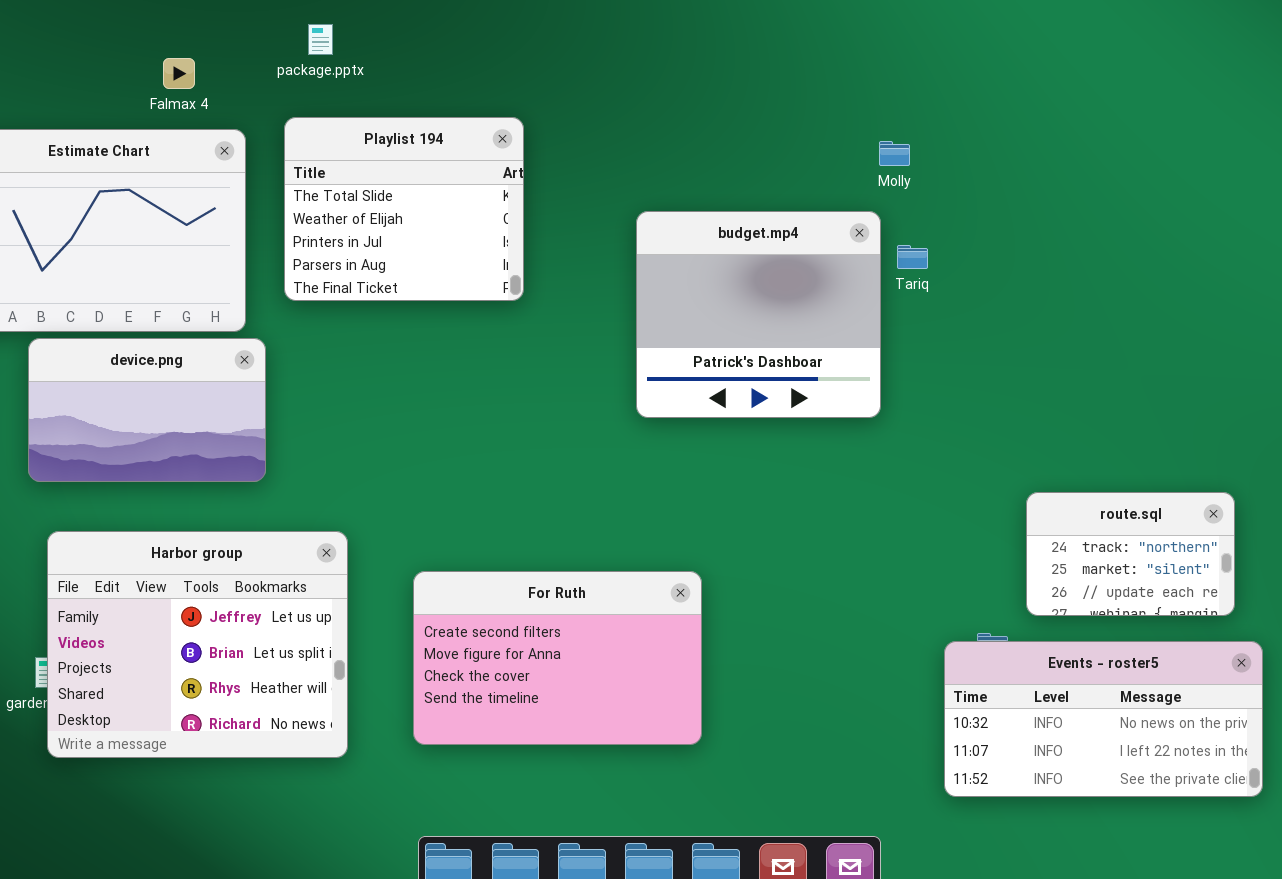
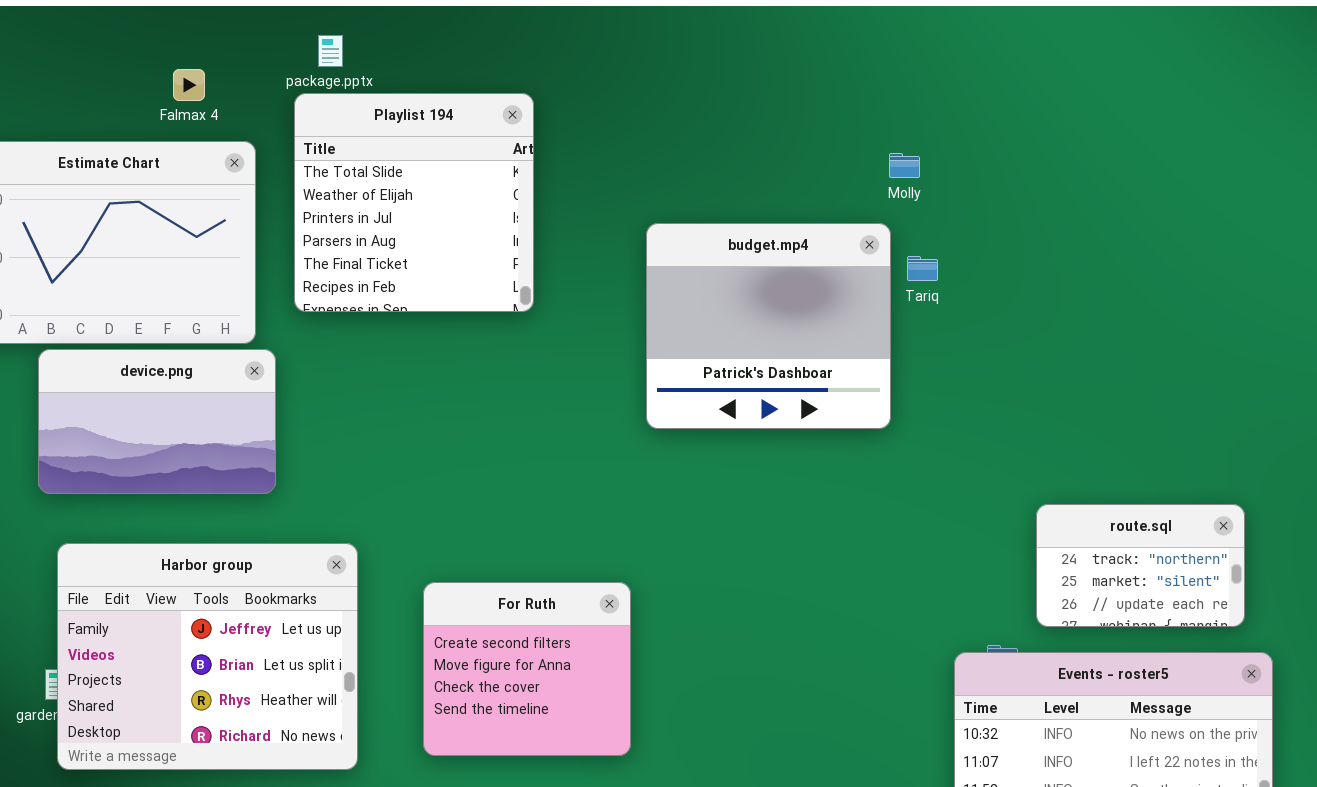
Playlist 194: [284,117,524,301] -> [294,93,534,312], resized
For Ruth: [413,571,702,745] -> [423,582,631,756], resized

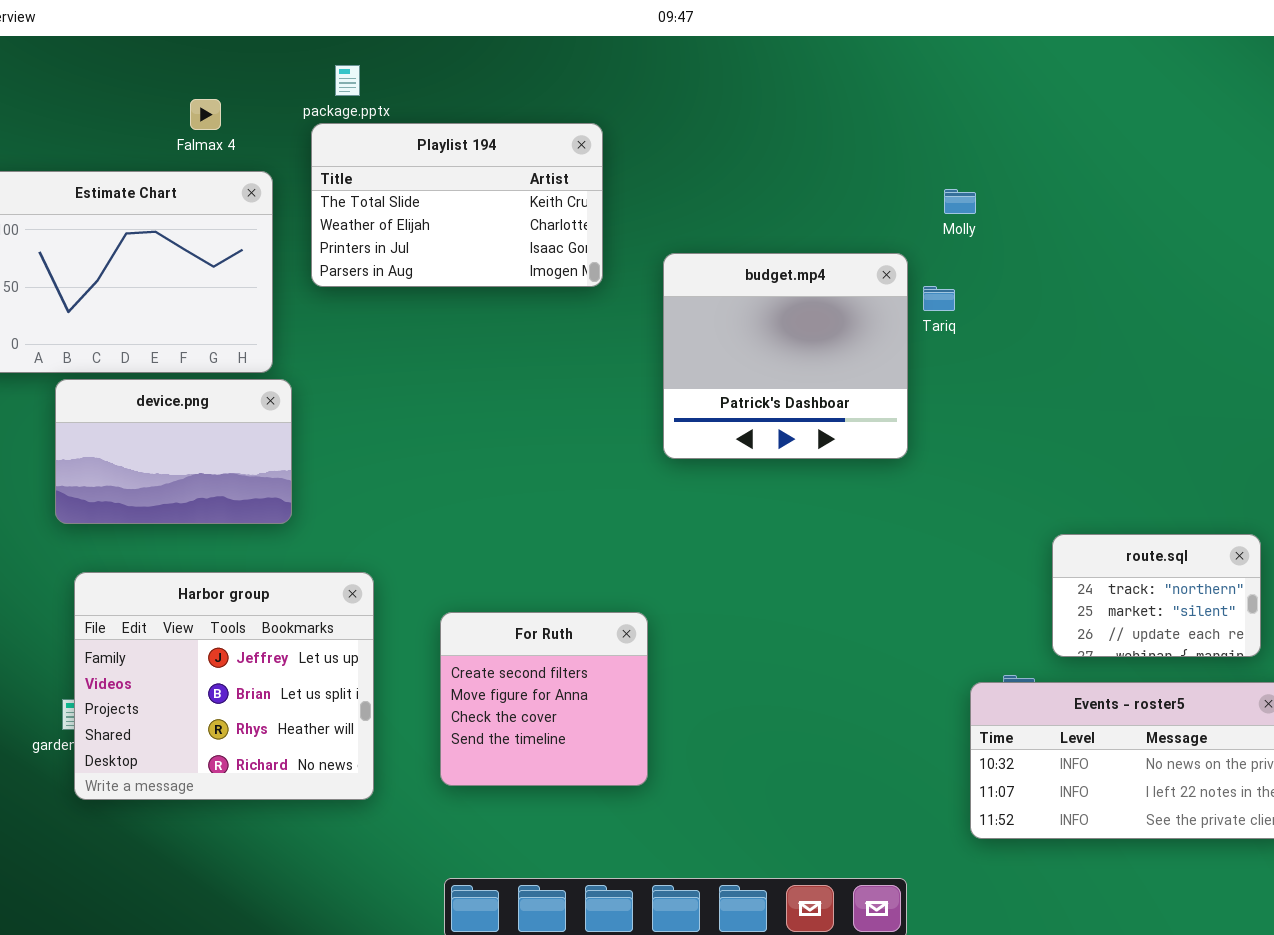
Playlist 194: [294,93,534,312] -> [311,123,603,287], resized
Molly: [889,153,920,178] -> [944,189,976,214], moved

